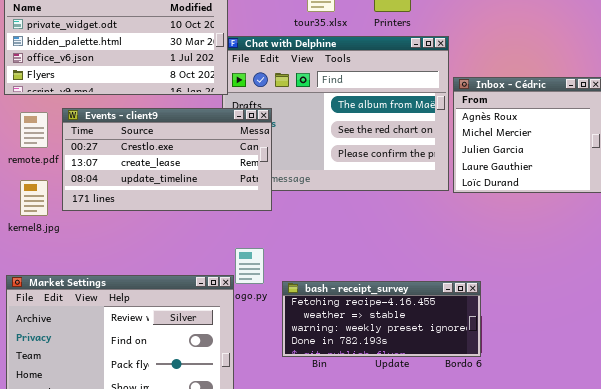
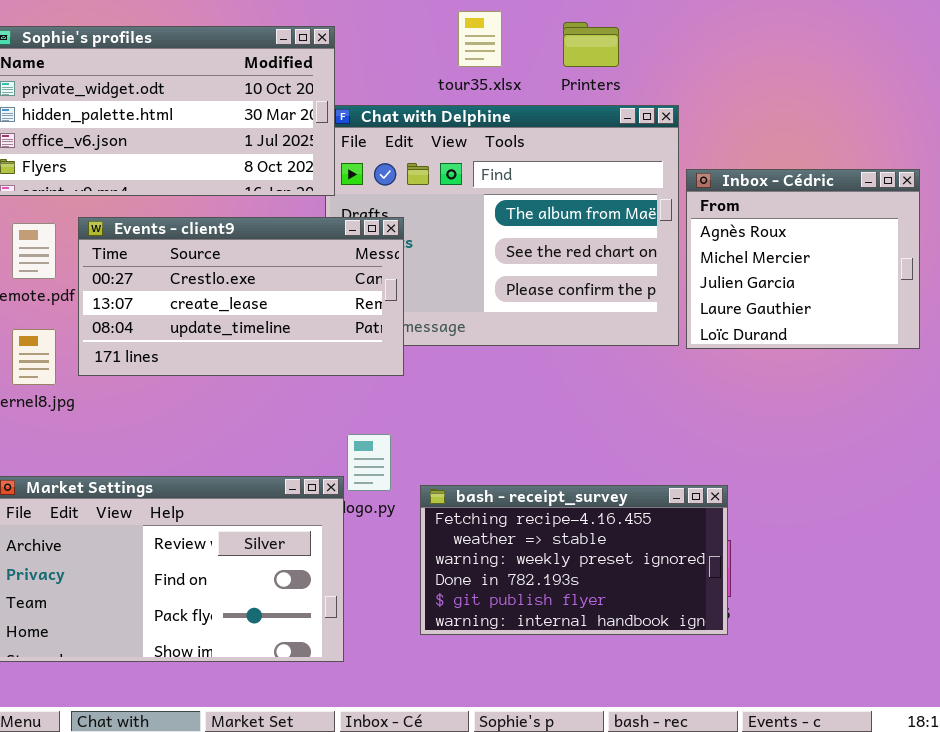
bash - receipt_survey: [282,281,481,357] -> [420,485,728,635], resized

